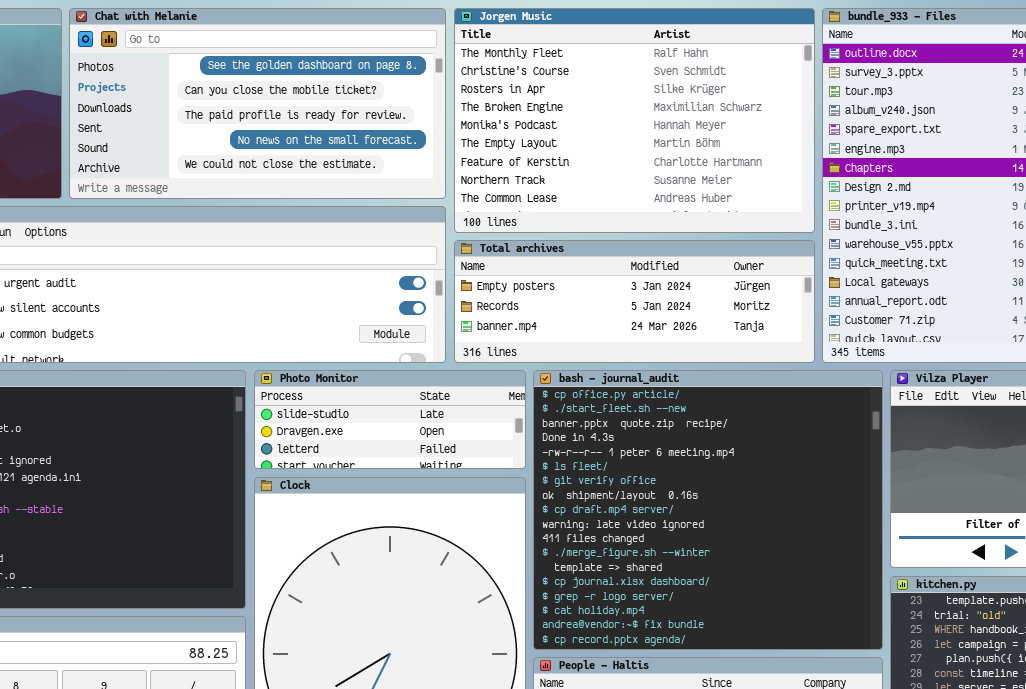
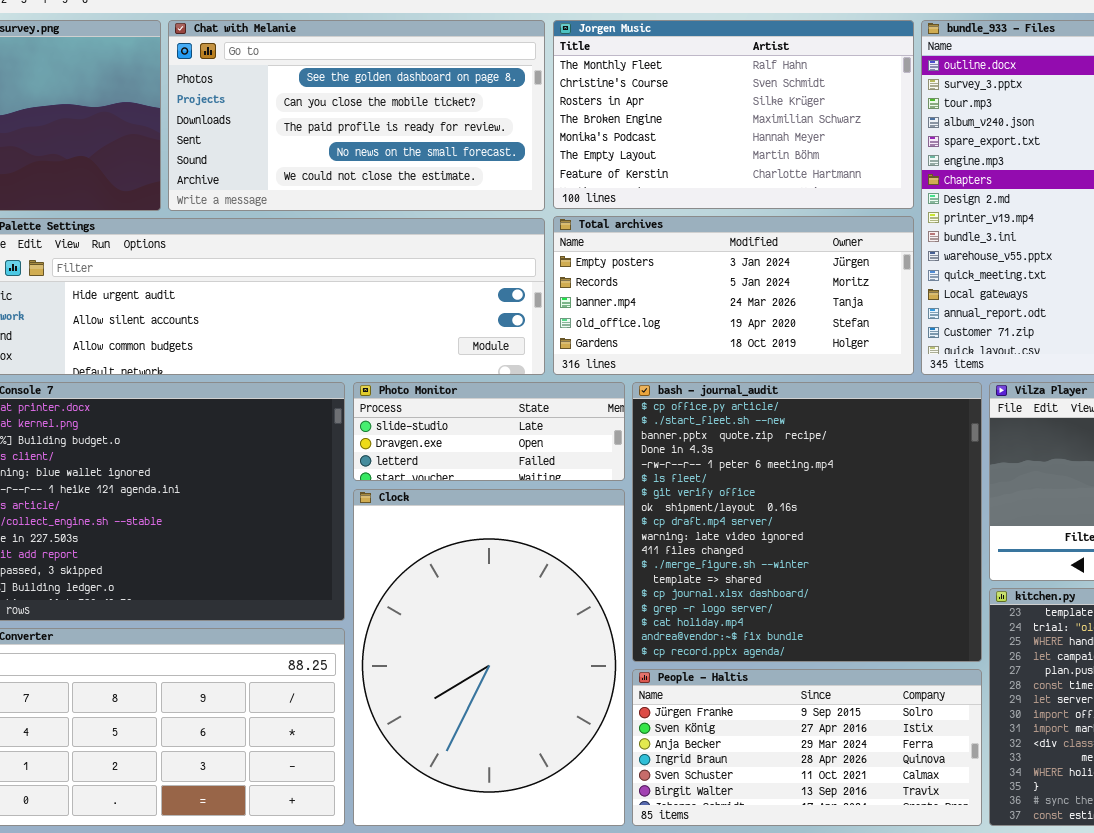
Jorgen Music: [454,8,815,233] -> [553,20,914,209], resized
Total archives: [454,240,815,363] -> [553,216,914,375], resized

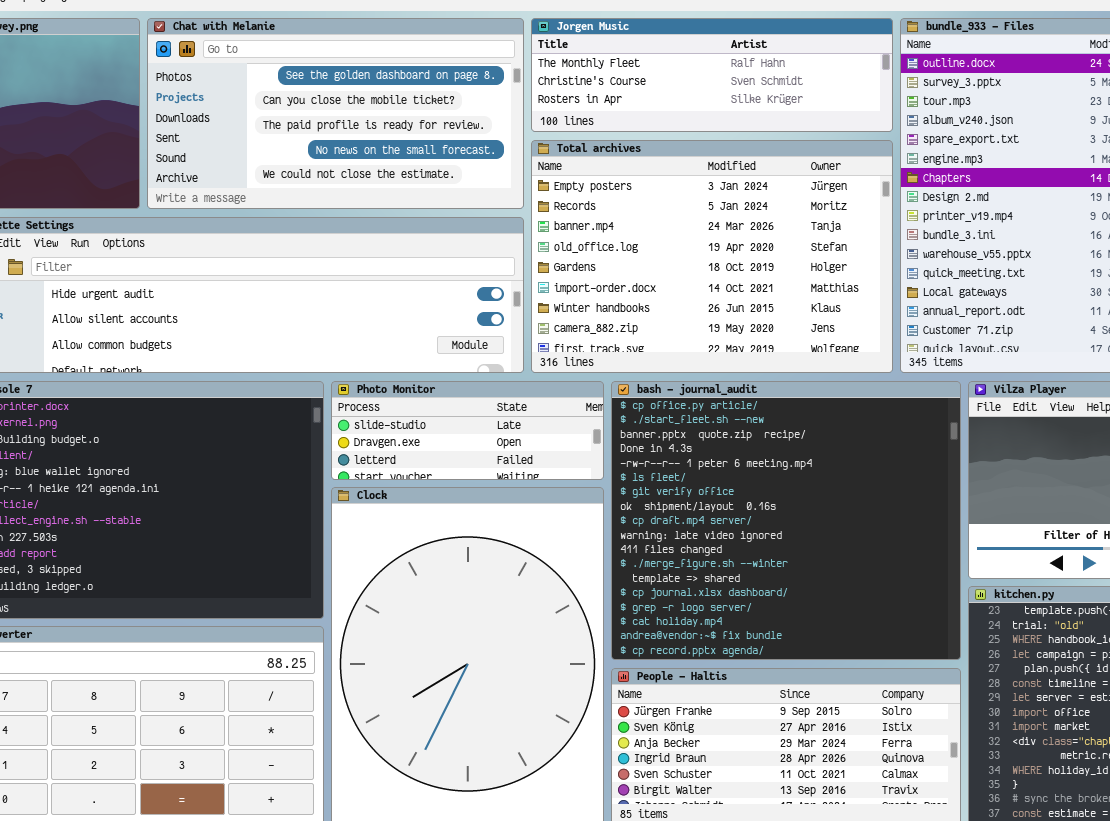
Jorgen Music: [553,20,914,209] -> [531,18,893,132], resized
Total archives: [553,216,914,375] -> [531,140,893,373], resized

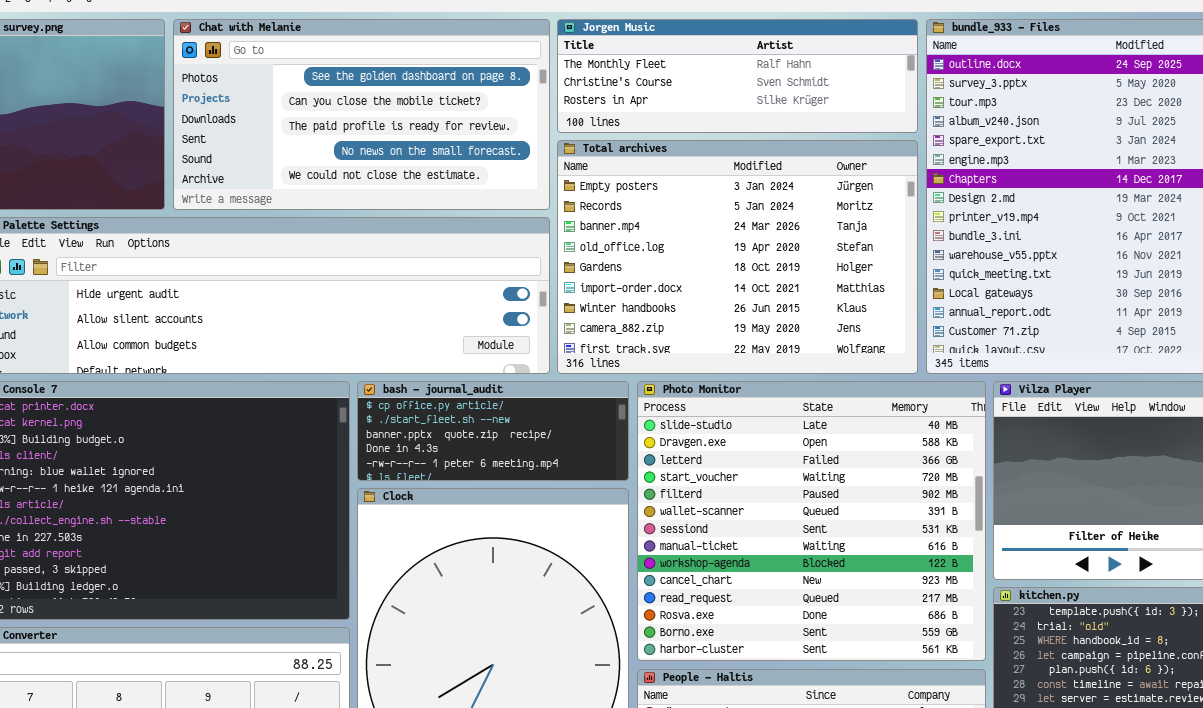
Photo Monitor: [331,381,604,480] -> [637,381,986,661], moved, resized
bash - journal_audit: [611,381,961,660] -> [357,381,629,481], moved, resized

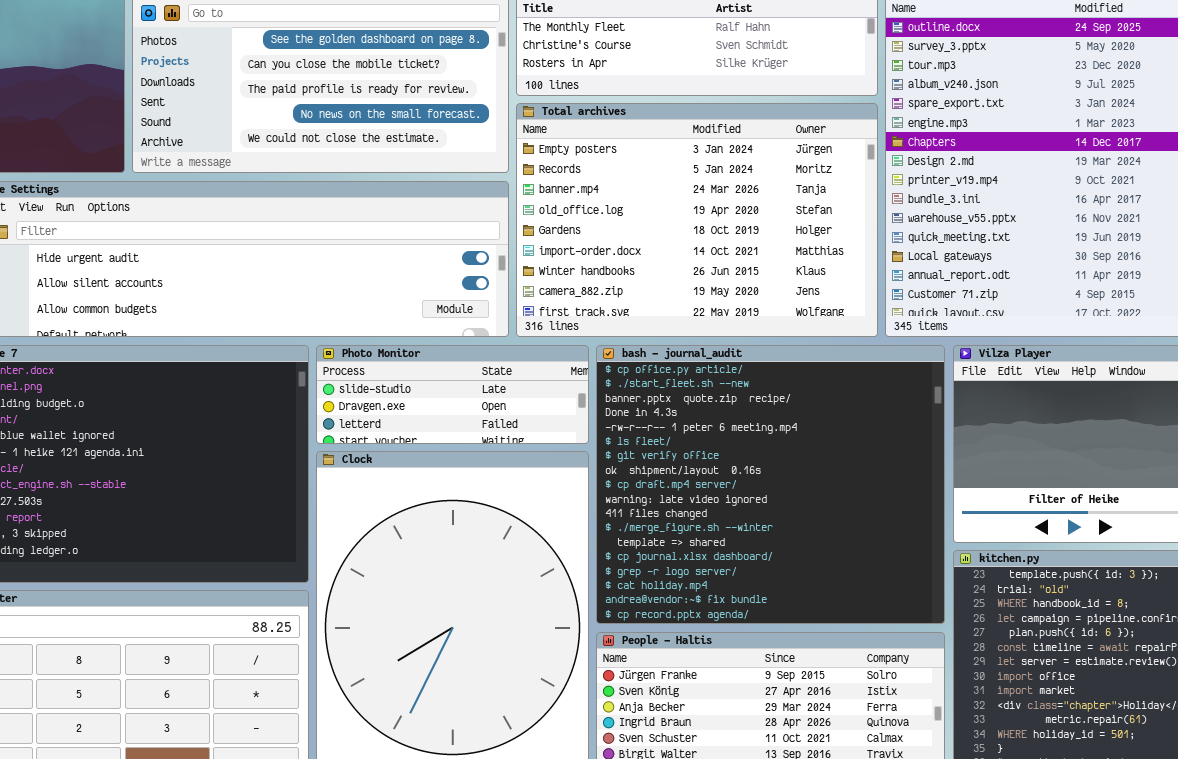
bash - journal_audit: [357,381,629,481] -> [596,345,945,624], moved, resized
Photo Monitor: [637,381,986,661] -> [316,345,589,444], moved, resized

